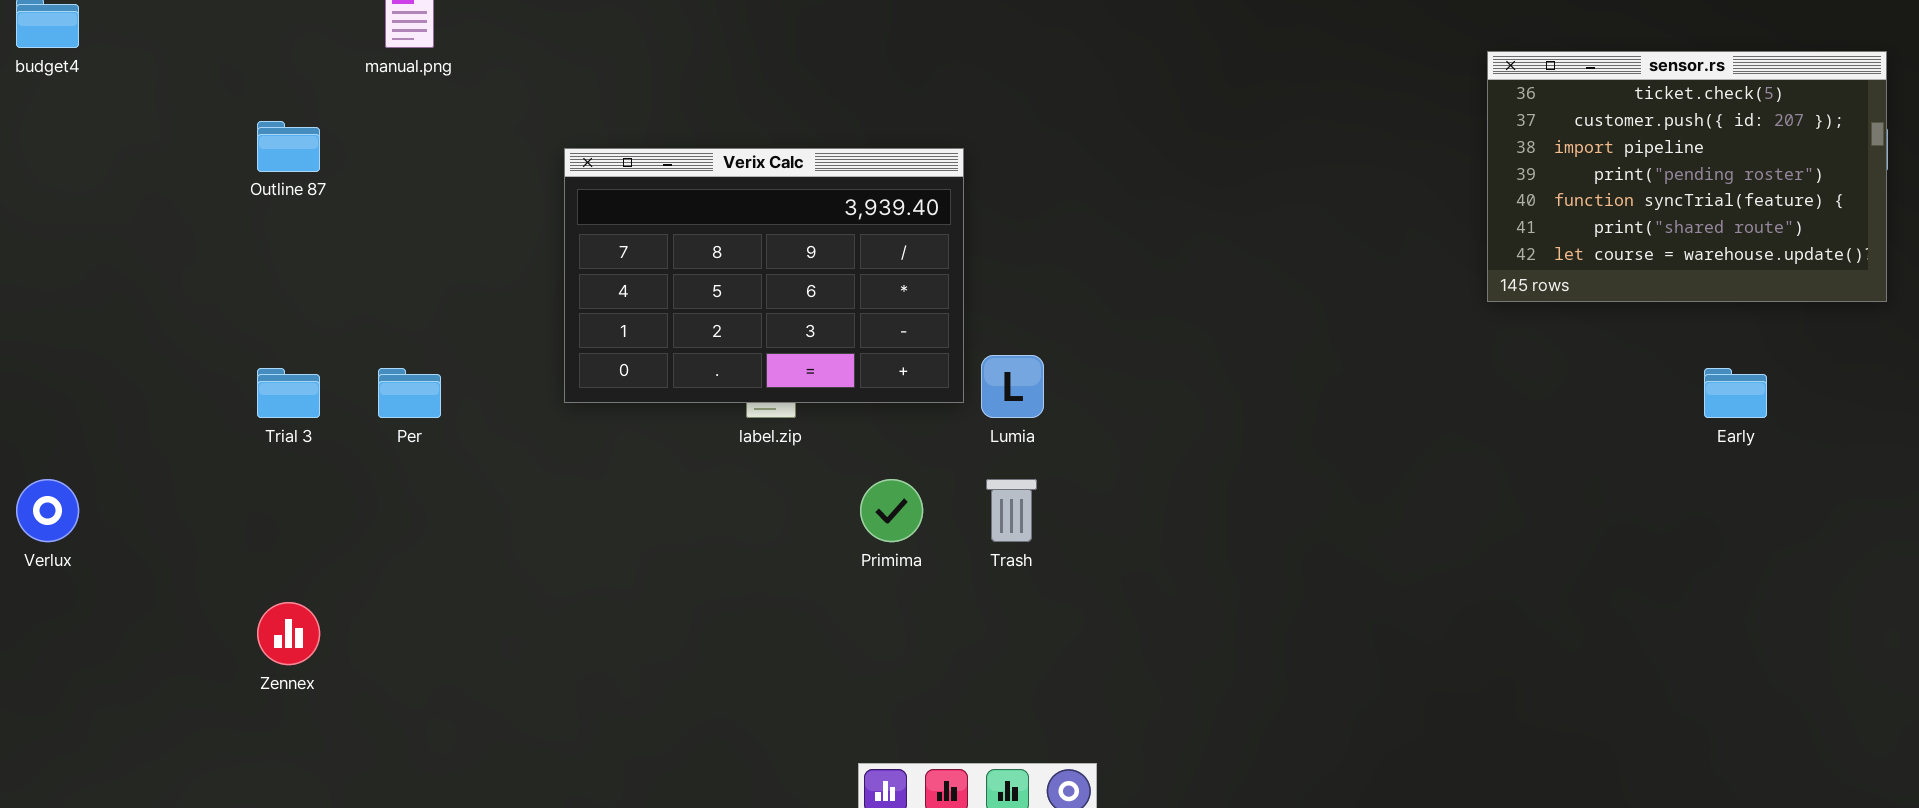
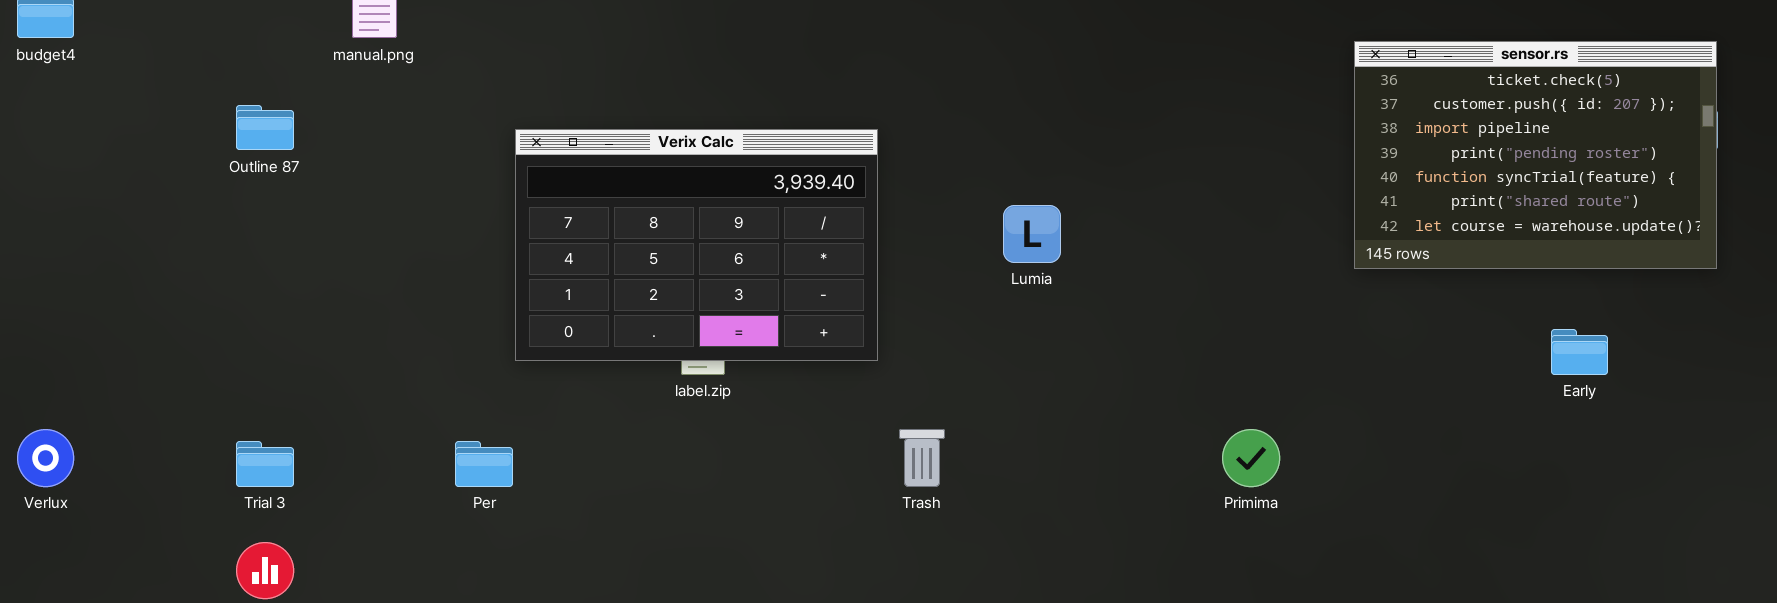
Lumia: [981,355,1044,418] -> [1003,205,1061,263], moved
Trial 3: [257,368,320,418] -> [236,441,294,487], moved
Per: [378,368,441,418] -> [455,441,513,487], moved
Primima: [860,479,923,542] -> [1222,429,1280,487], moved

